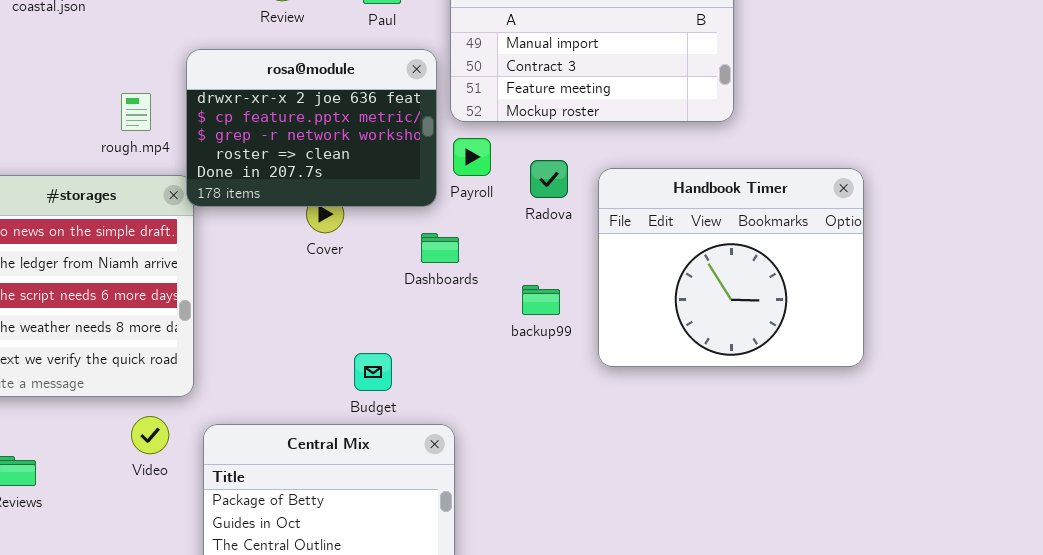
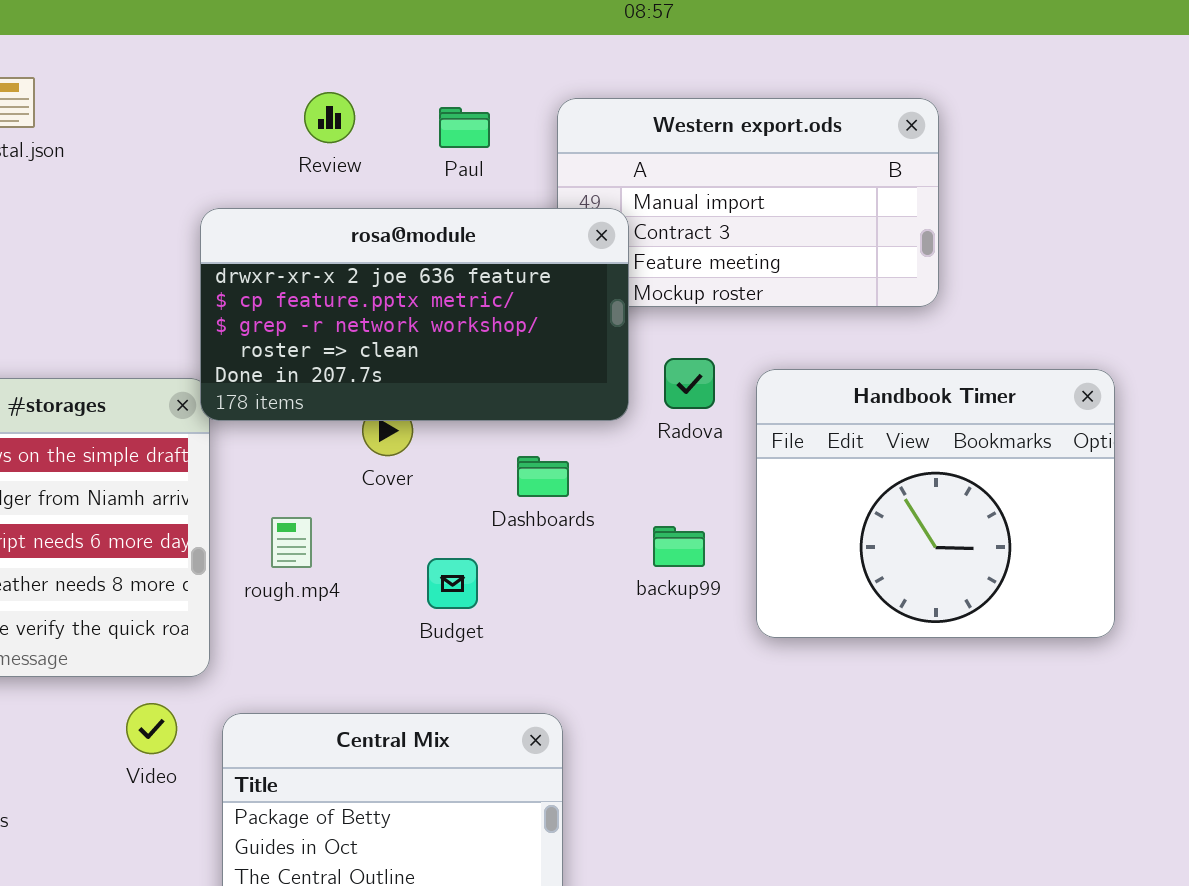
rosa@module: [186,49,437,207] -> [200,208,629,421], resized
rough.mp4: [121,93,151,131] -> [271,517,312,568], moved
Budget: [354,353,392,391] -> [427,558,478,609], moved

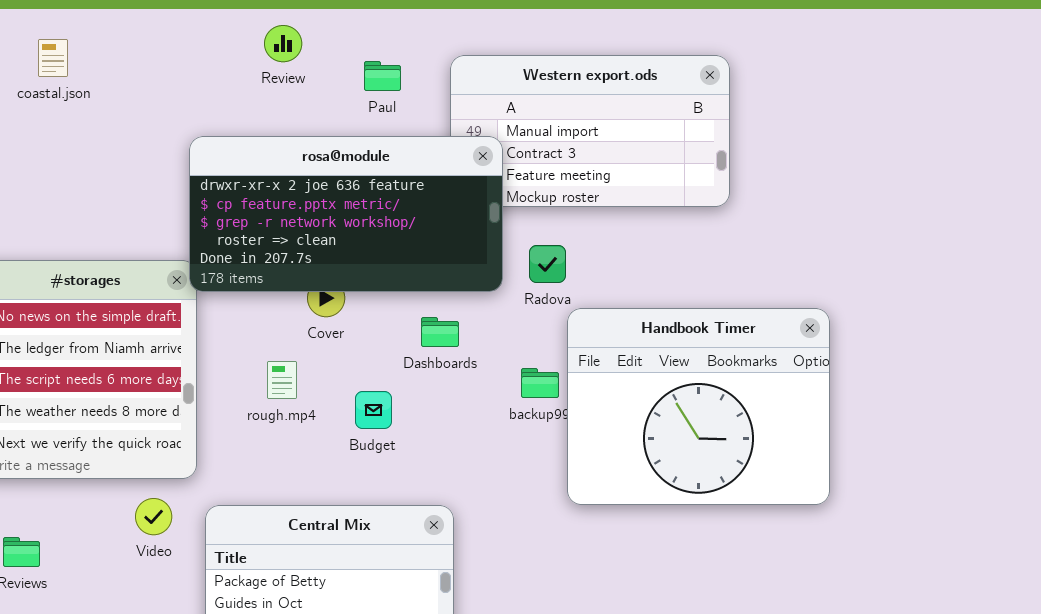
Review: [304,92,355,143] -> [264,25,302,62], moved
Handbook Timer: [756,369,1115,638] -> [567,308,830,505], moved
rough.mp4: [271,517,312,568] -> [267,361,297,399], moved

